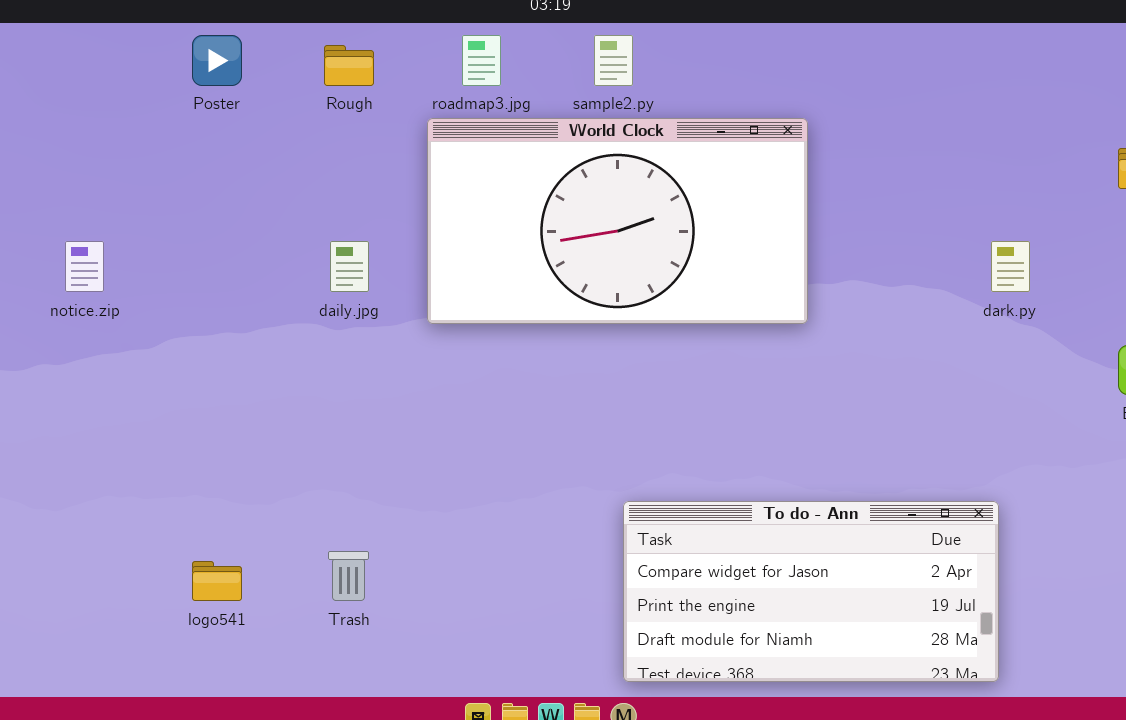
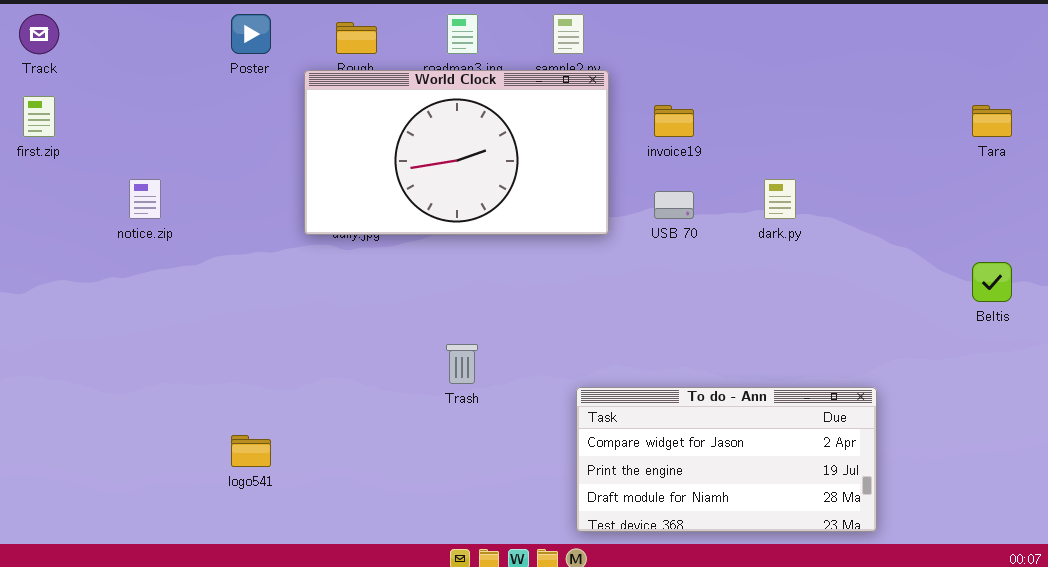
World Clock: [427,118,808,324] -> [304,70,609,235], moved
dark.py: [991,241,1030,292] -> [764,179,796,219], moved
Trash: [328,551,369,601] -> [446,344,478,384], moved

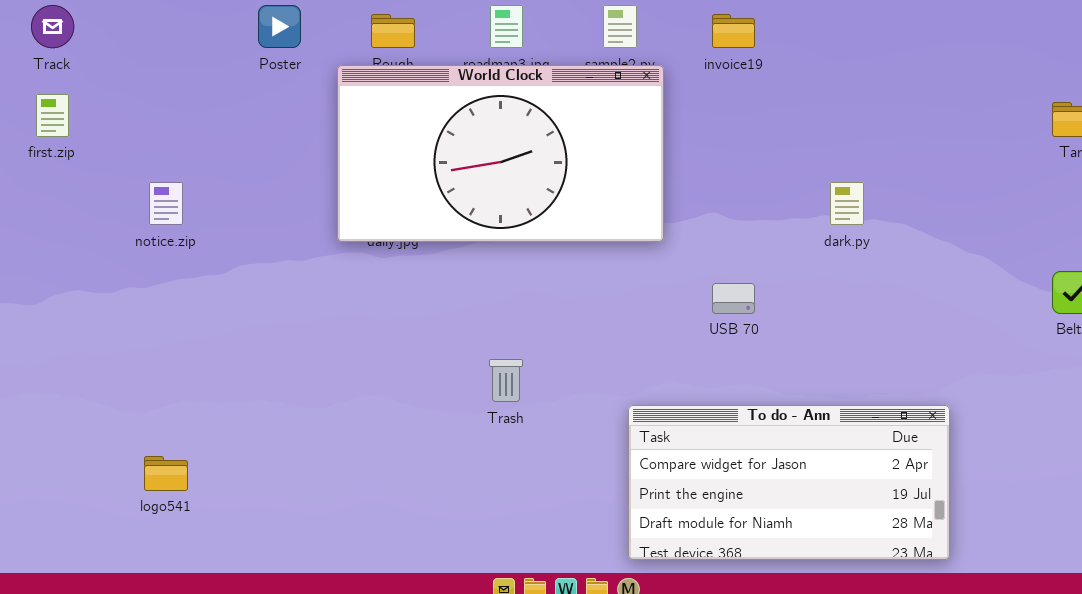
invoice19: [654,105,694,137] -> [712,14,755,48], moved
USB 70: [654,191,694,219] -> [712,283,755,314], moved
logo541: [231,435,271,467] -> [144,456,188,491], moved

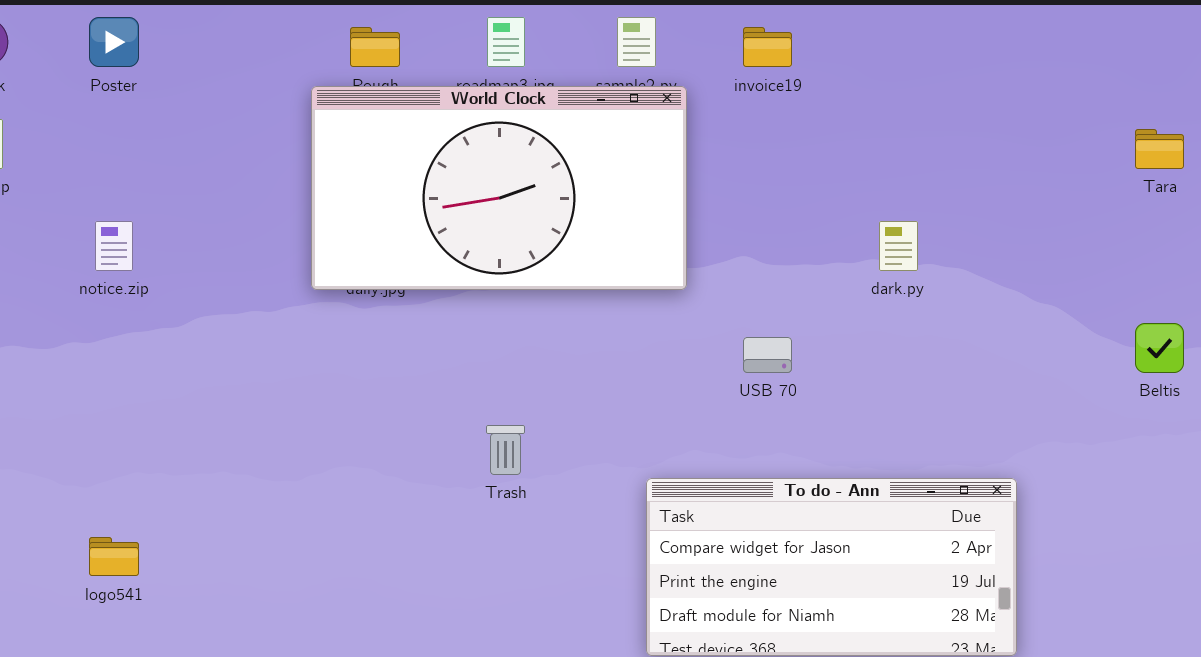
Poster: [258,5,301,48] -> [89,17,139,67], moved

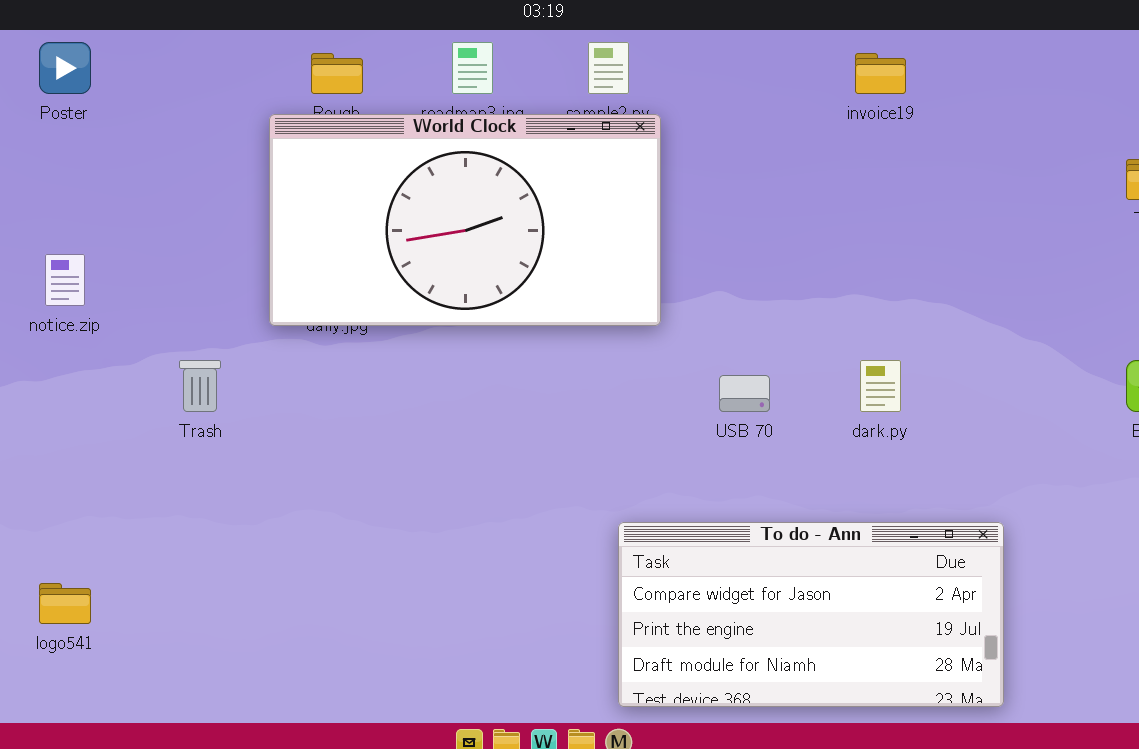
invoice19: [743,27,792,67] -> [855,53,906,94], moved
dark.py: [879,221,918,271] -> [860,360,901,412], moved
Trash: [486,425,525,475] -> [179,360,221,412], moved

